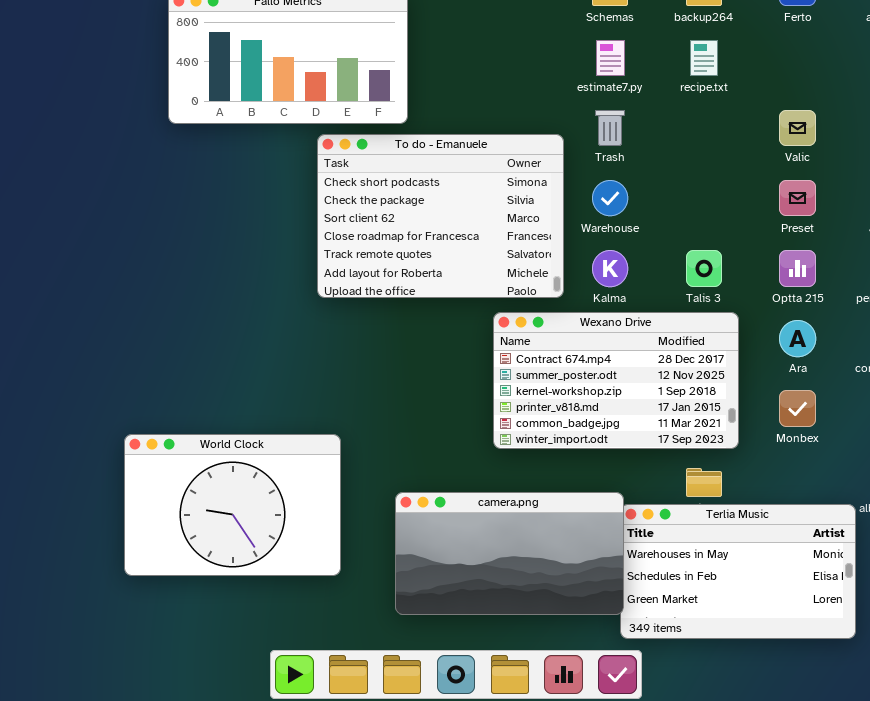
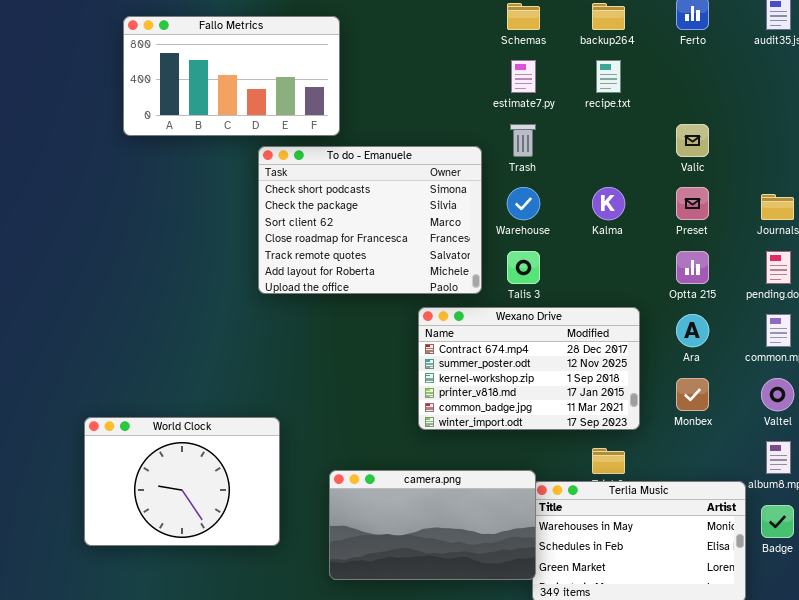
Kalma: [592,250,628,287] -> [592,187,625,220], moved
Talis 3: [686,250,722,287] -> [507,251,540,284], moved

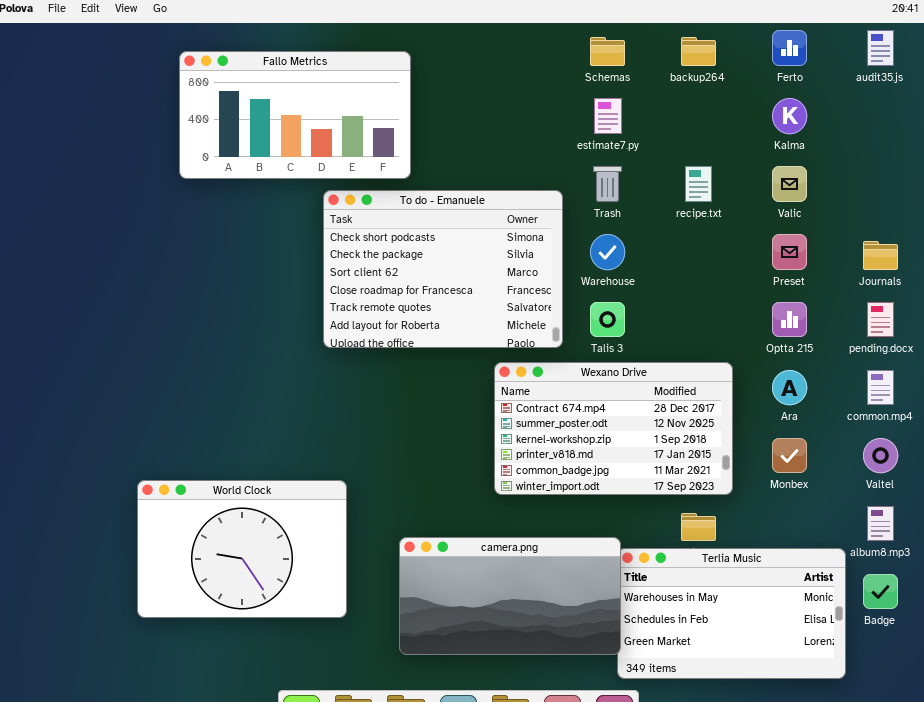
recipe.txt: [596,60,621,93] -> [685,166,712,202], moved
Kalma: [592,187,625,220] -> [772,98,807,134], moved

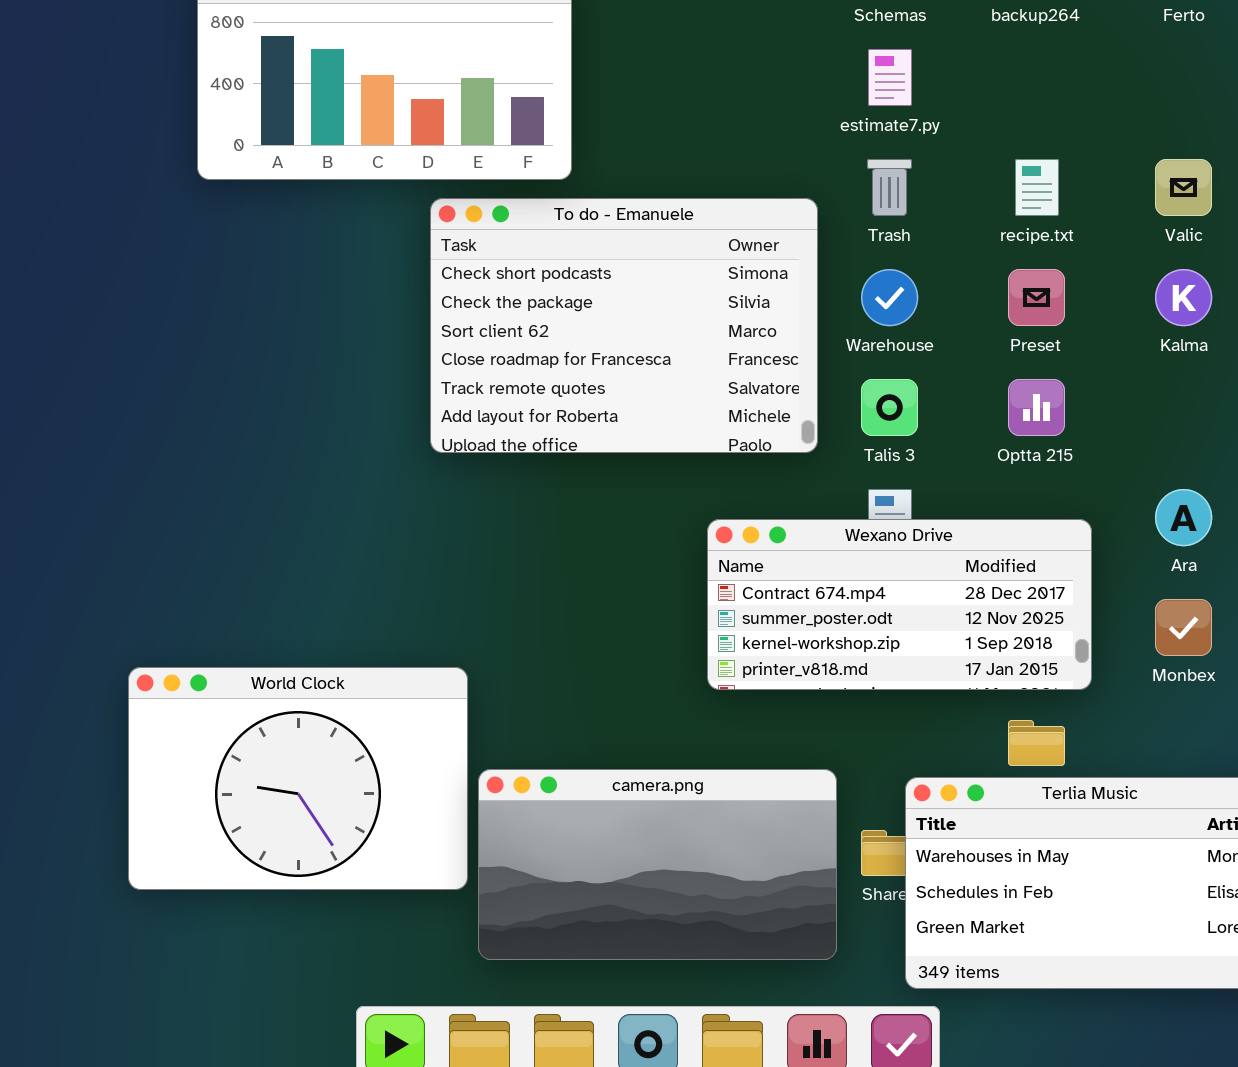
Kalma: [772,98,807,134] -> [1155,269,1212,326], moved
Preset: [772,234,807,270] -> [1008,269,1065,326], moved
Optta 215: [772,302,807,337] -> [1008,379,1065,436], moved
Wexano Drive: [494,362,733,495] -> [707,519,1092,690], resized
camera.png: [399,537,621,655] -> [478,769,837,960], moved

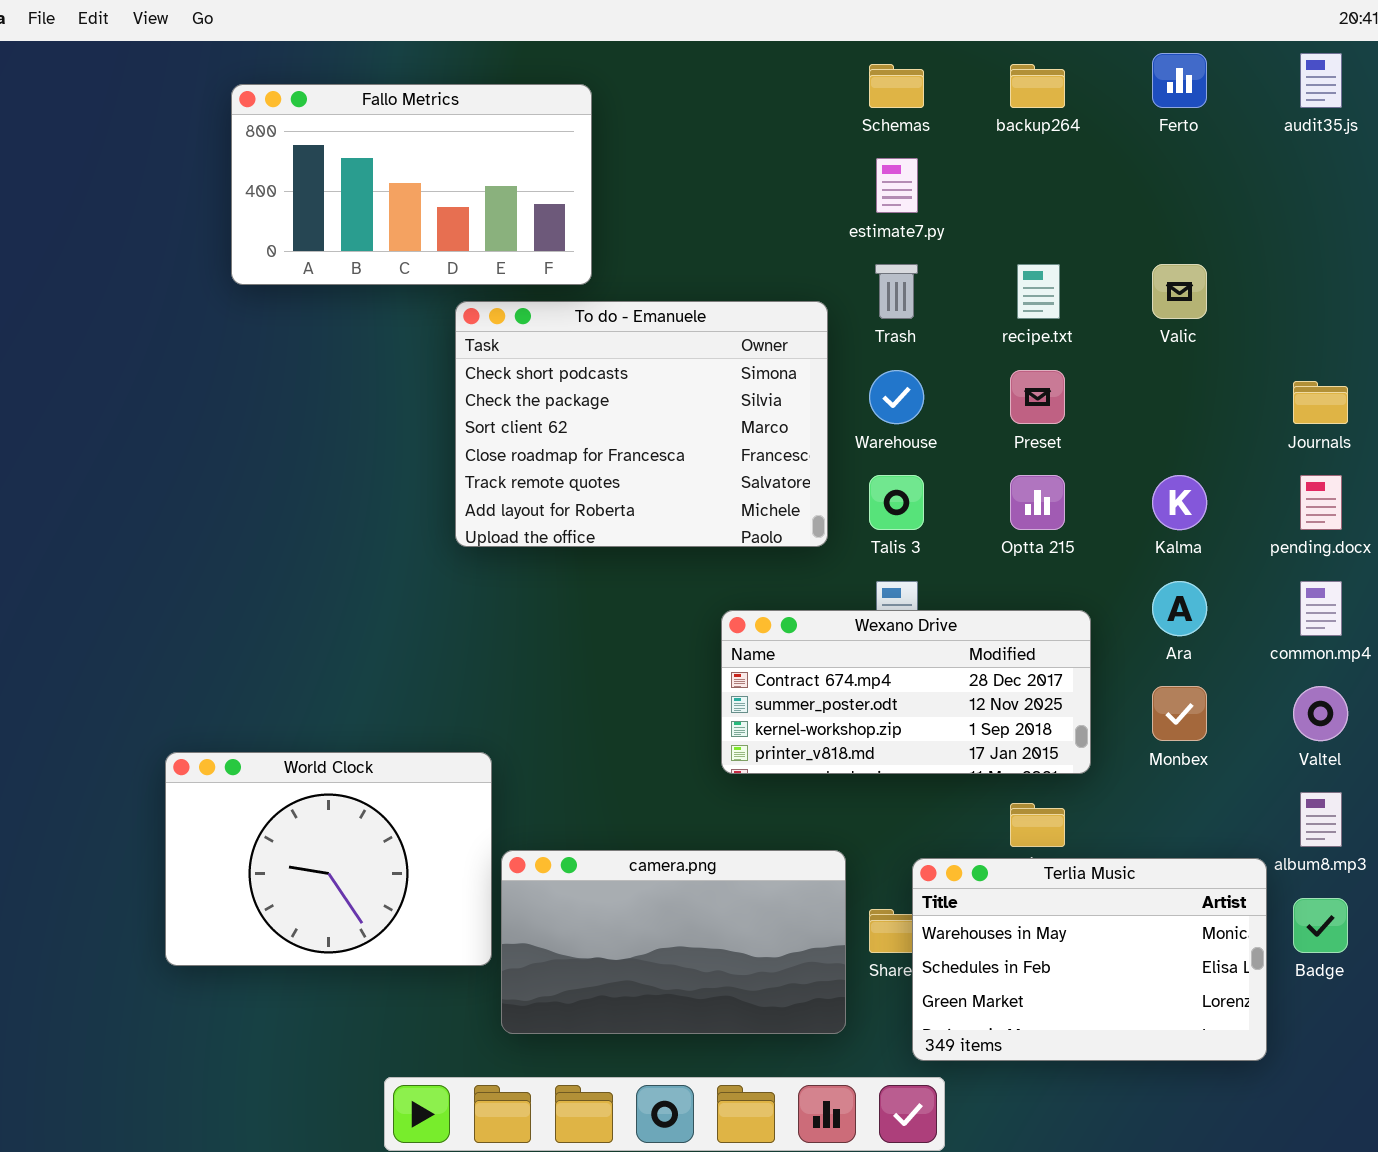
Kalma: [1155,269,1212,326] -> [1152,475,1207,530], moved

